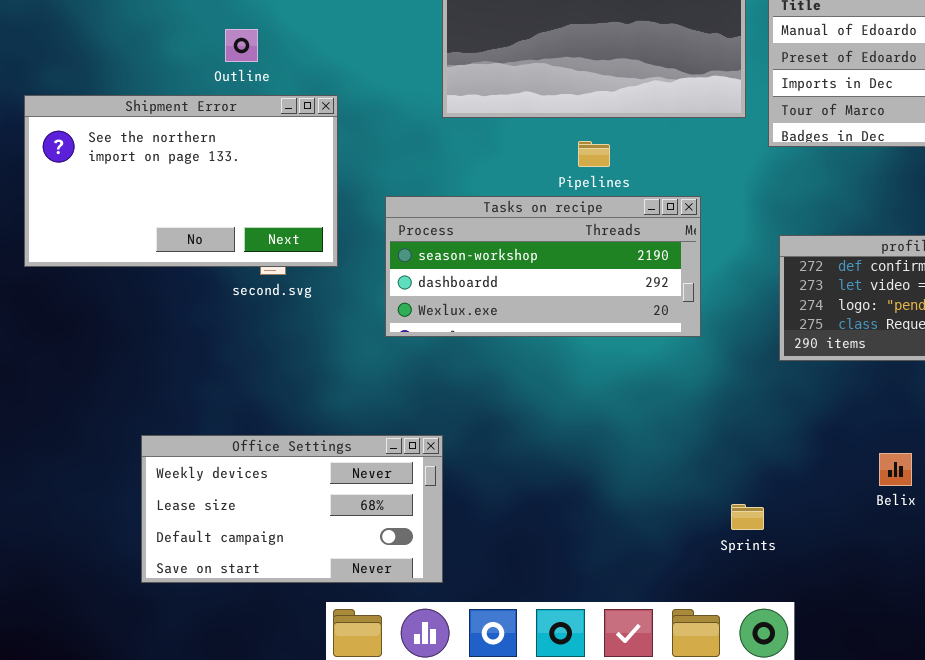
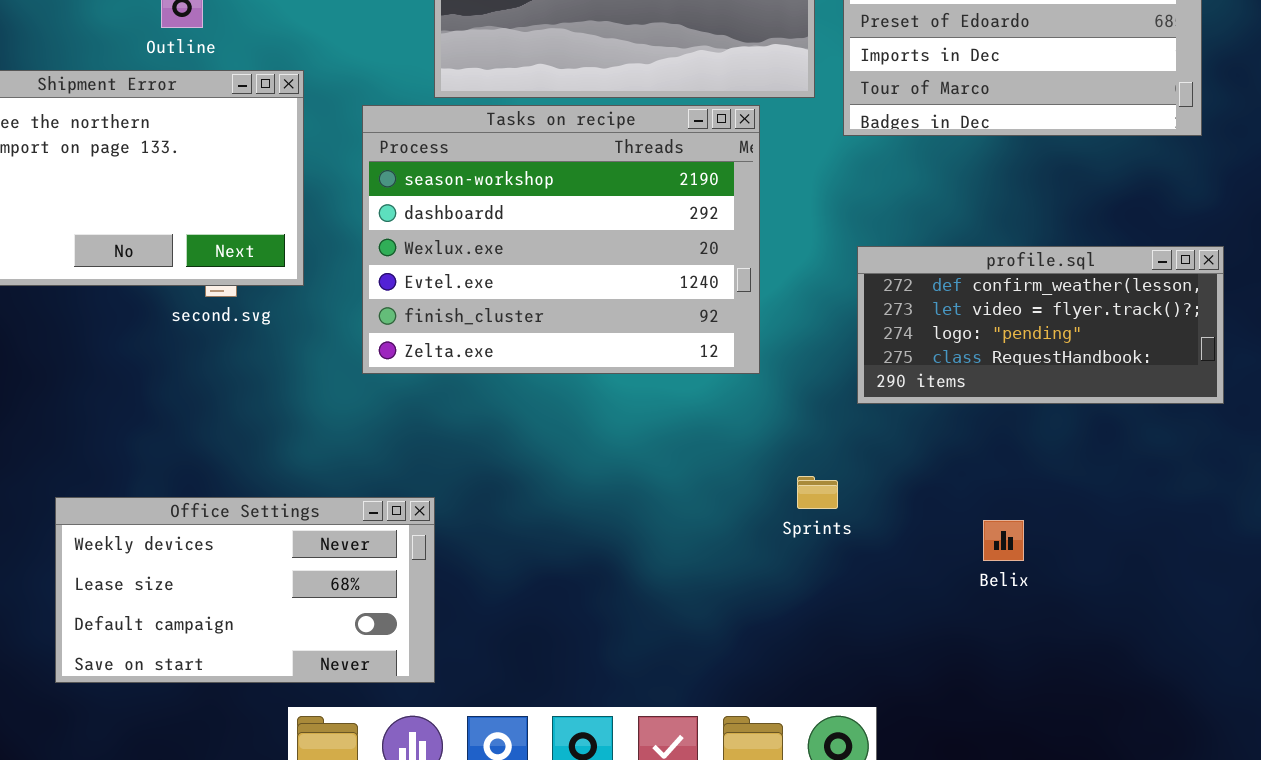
Tasks on recipe: [385,196,701,337] -> [362,105,760,374], resized
Sprints: [731,504,764,530] -> [797,476,838,509], moved

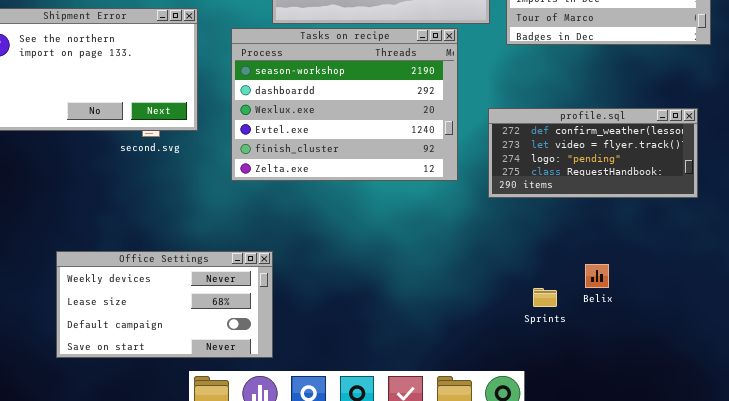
profile.sql: [857,246,1224,404] -> [488,108,698,198], moved
Sprints: [797,476,838,509] -> [533,288,557,307], moved

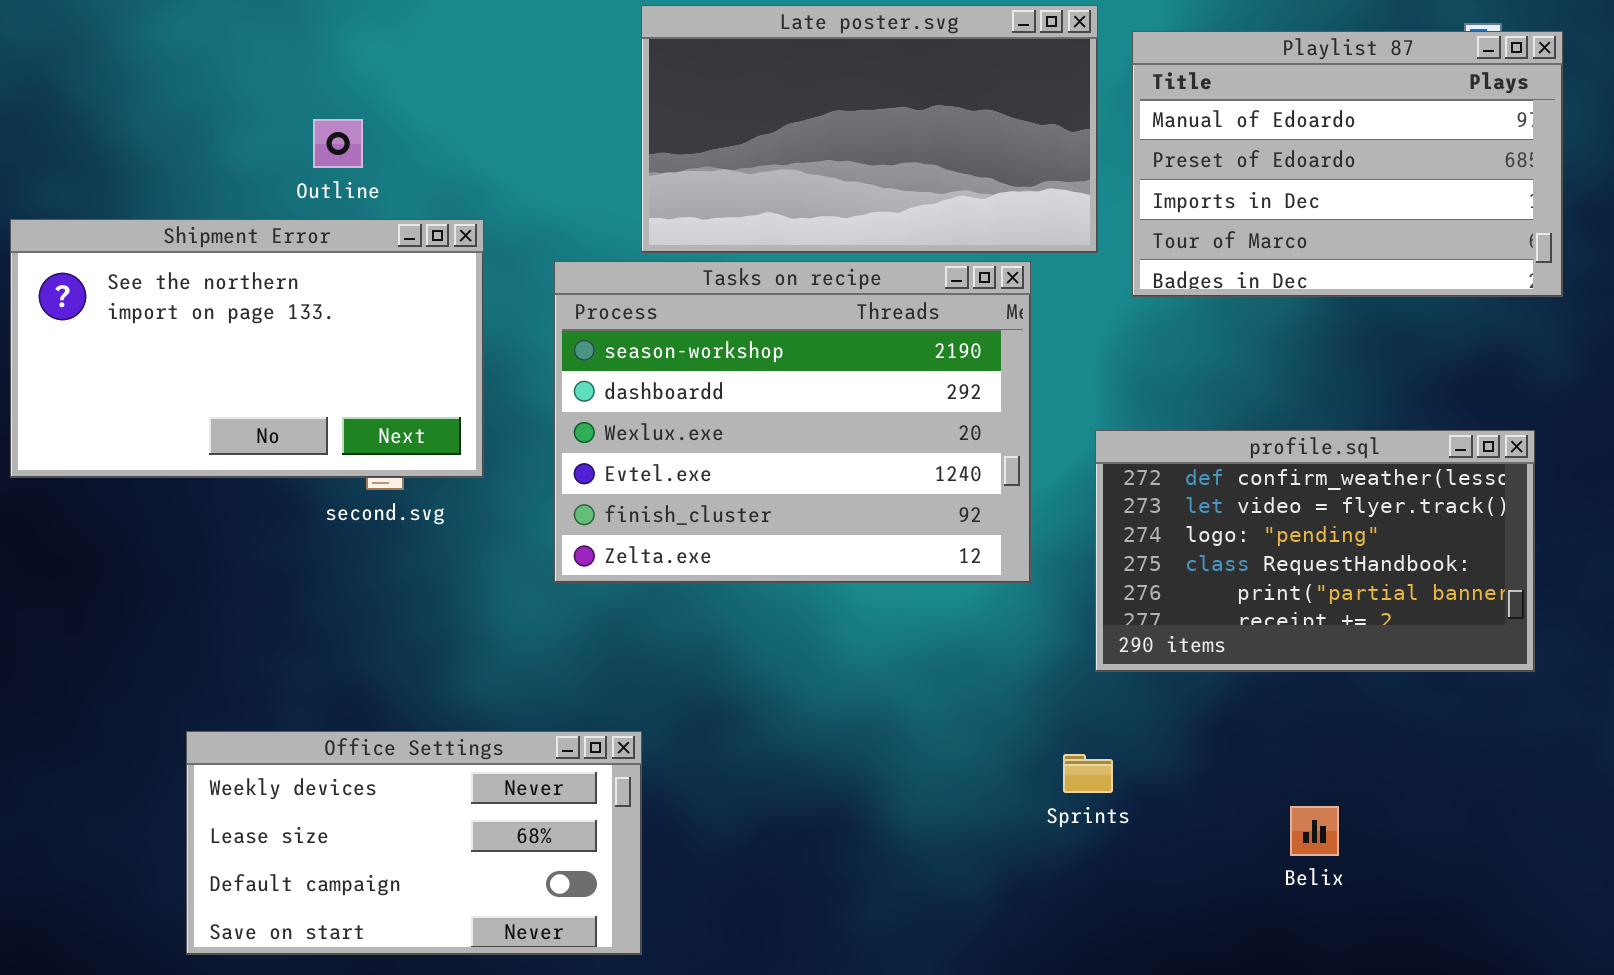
profile.sql: [488,108,698,198] -> [1095,430,1535,672], resized
Belix: [585,264,609,288] -> [1290,806,1339,856], moved
Sprints: [533,288,557,307] -> [1063,754,1113,793], moved

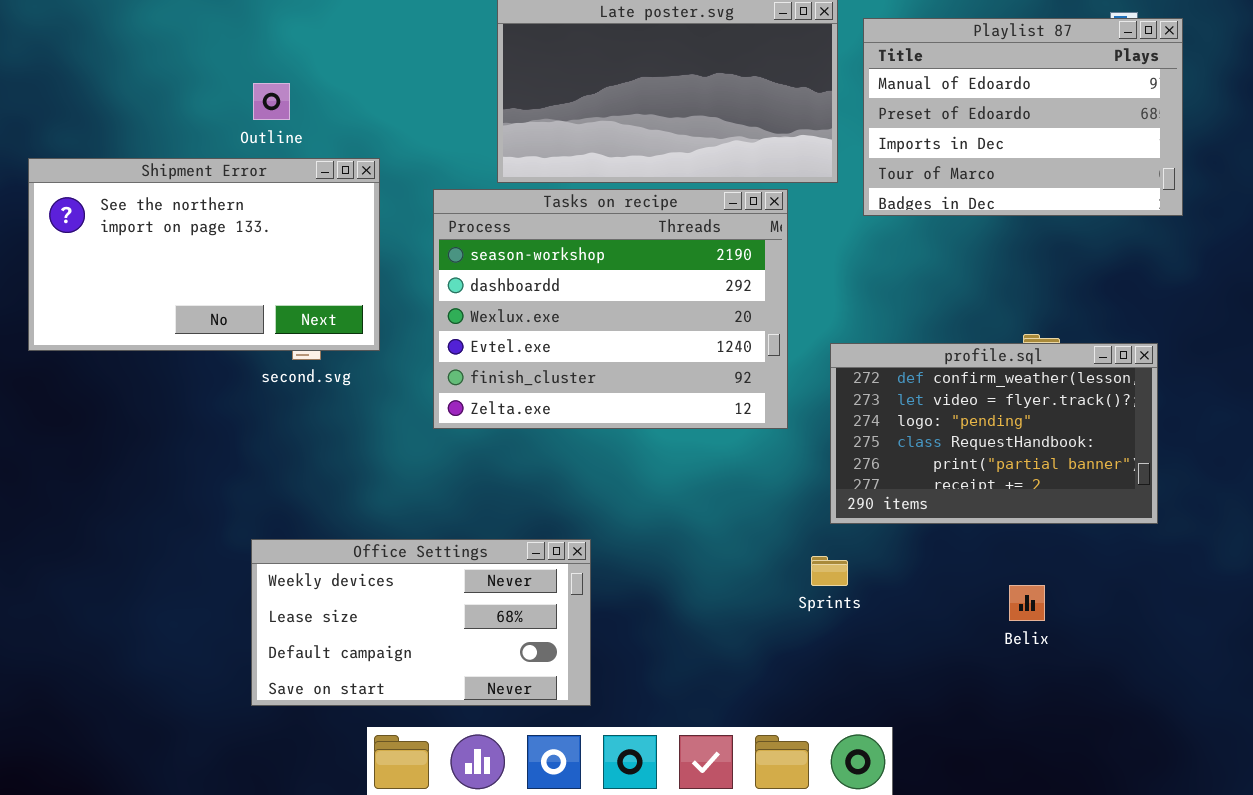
profile.sql: [1095,430,1535,672] -> [830,343,1158,524], moved
Office Settings: [186,731,642,955] -> [251,539,591,706], moved
Belix: [1290,806,1339,856] -> [1009,585,1045,621], moved

